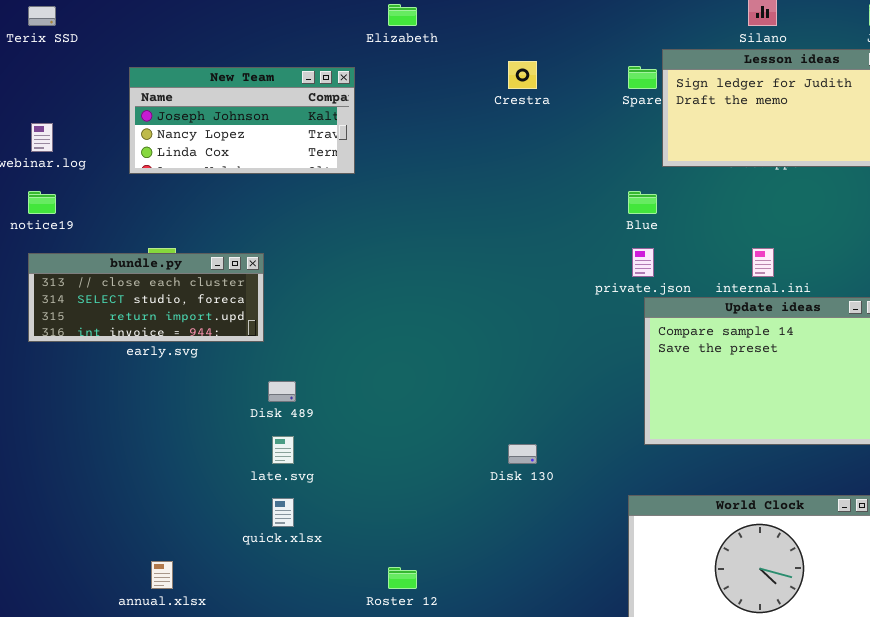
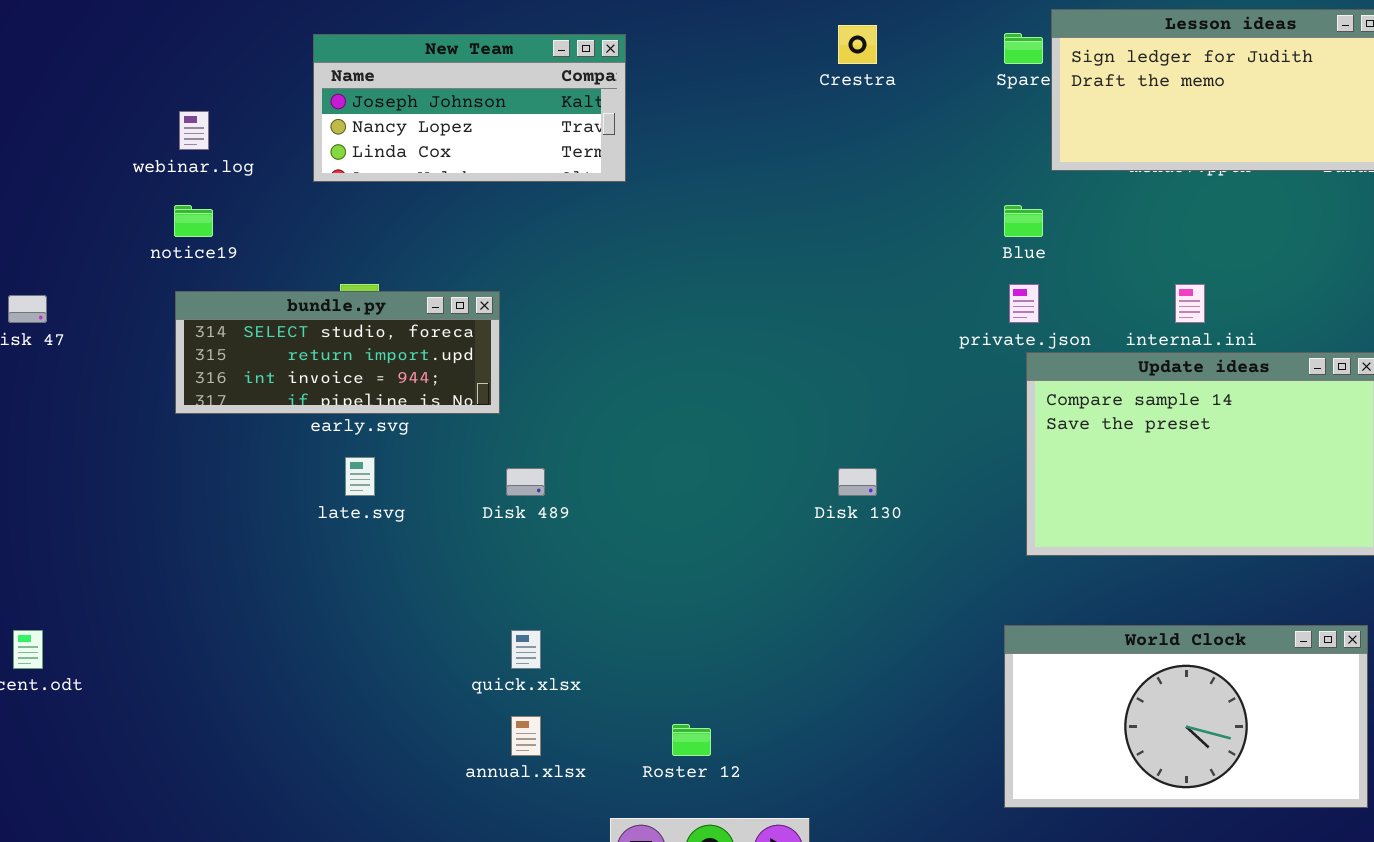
bundle.py: [28,253,264,342] -> [175,291,500,414], scrolled down 1 row
late.svg: [272,436,294,464] -> [345,457,375,496], moved
Disk 130: [508,444,537,464] -> [838,468,877,496], moved
annual.xlsx: [151,561,173,589] -> [511,716,541,756], moved

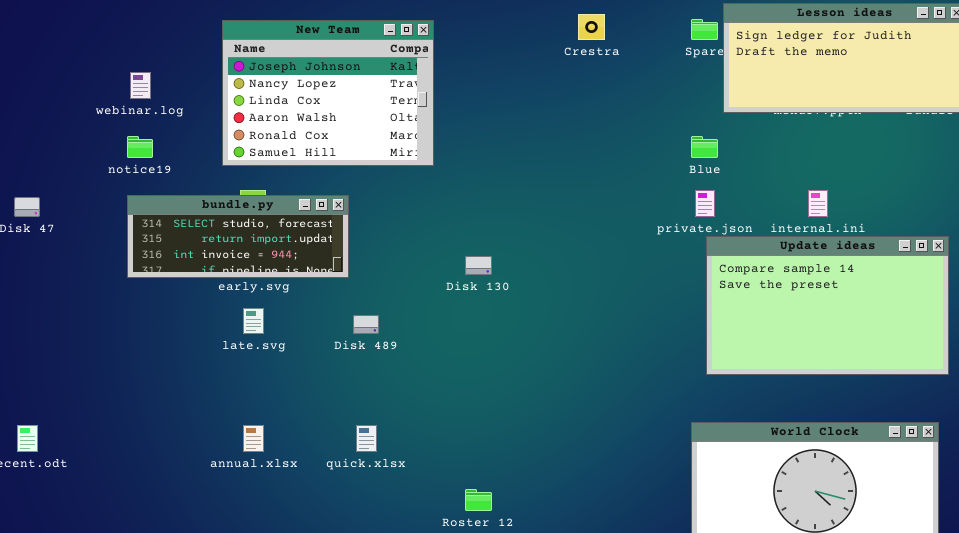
New Team: [313,34,626,182] -> [222,20,434,166], resized
Disk 130: [838,468,877,496] -> [465,256,492,275], moved
annual.xlsx: [511,716,541,756] -> [243,425,264,452], moved

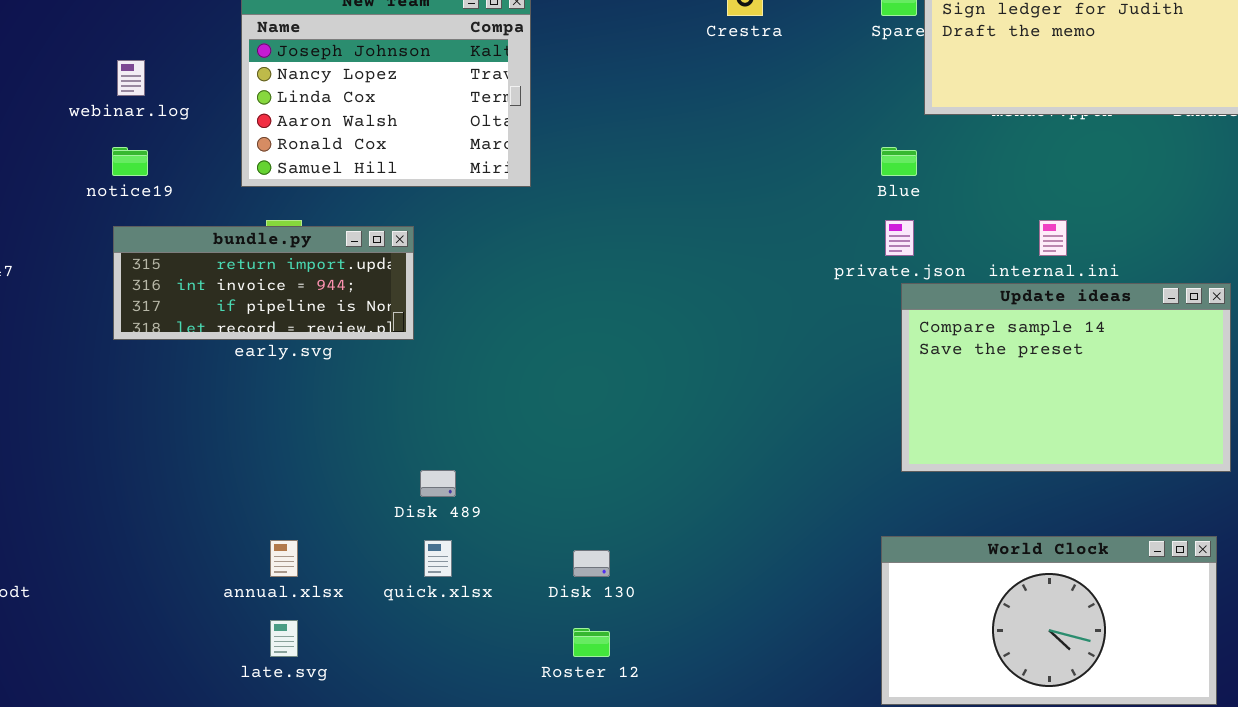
bundle.py: [127,195,349,278] -> [113,226,414,340], scrolled down 1 row
Disk 130: [465,256,492,275] -> [573,550,610,577], moved
late.svg: [243,308,264,334] -> [270,620,298,657], moved
Disk 489: [353,315,379,334] -> [420,470,456,497], moved

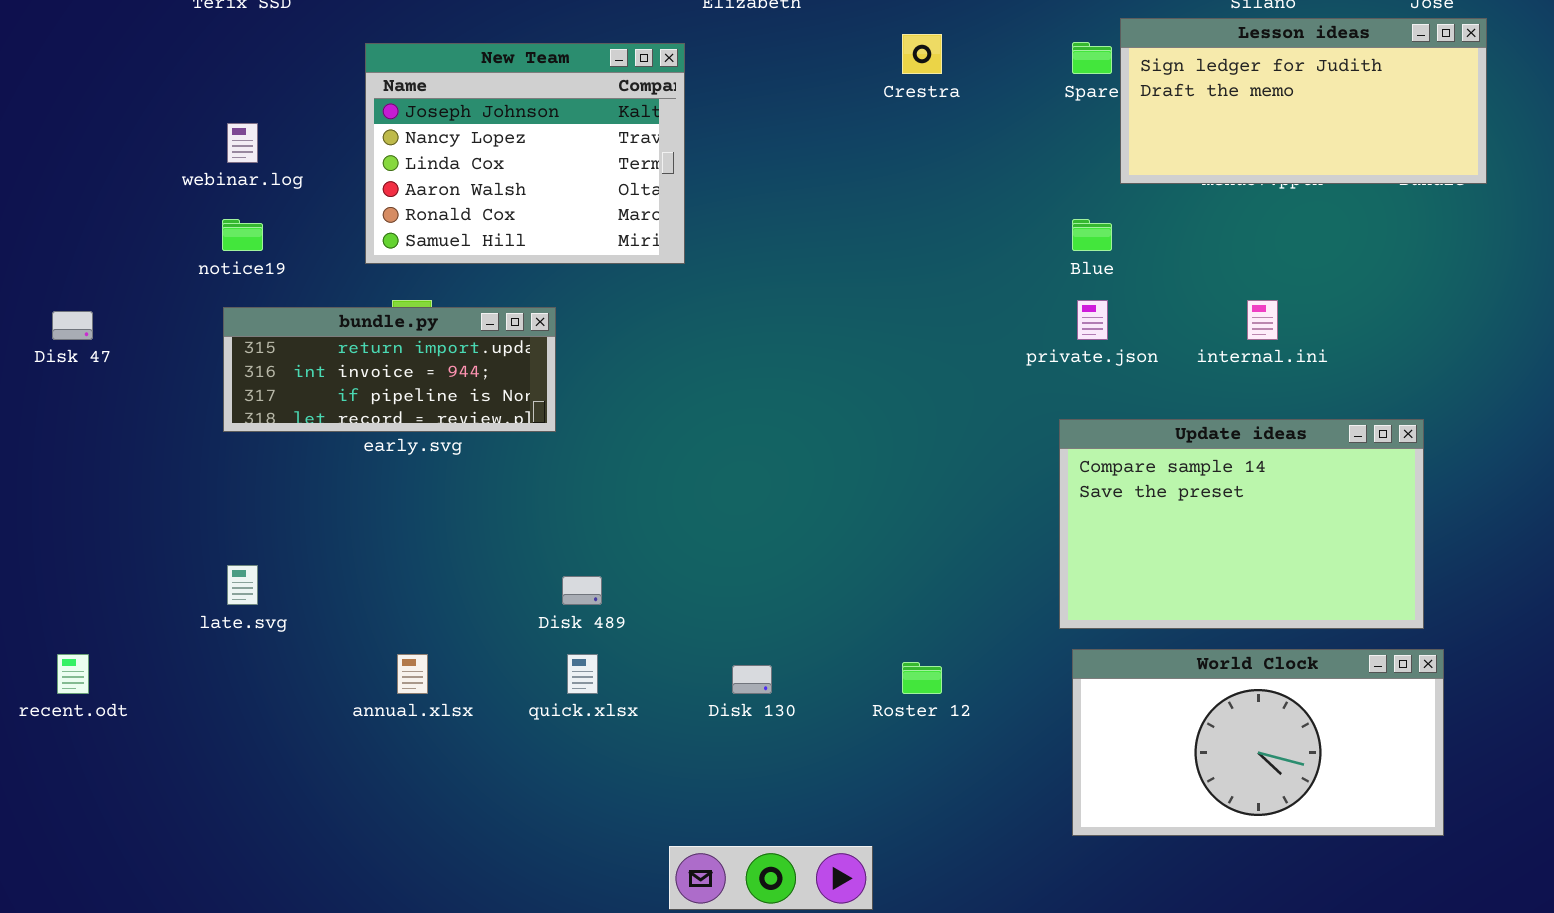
Update ideas: [901,283,1231,472] -> [1059,419,1424,629], moved
late.svg: [270,620,298,657] -> [227,565,258,605], moved
Roster 12: [573,628,610,657] -> [902,662,942,694], moved

